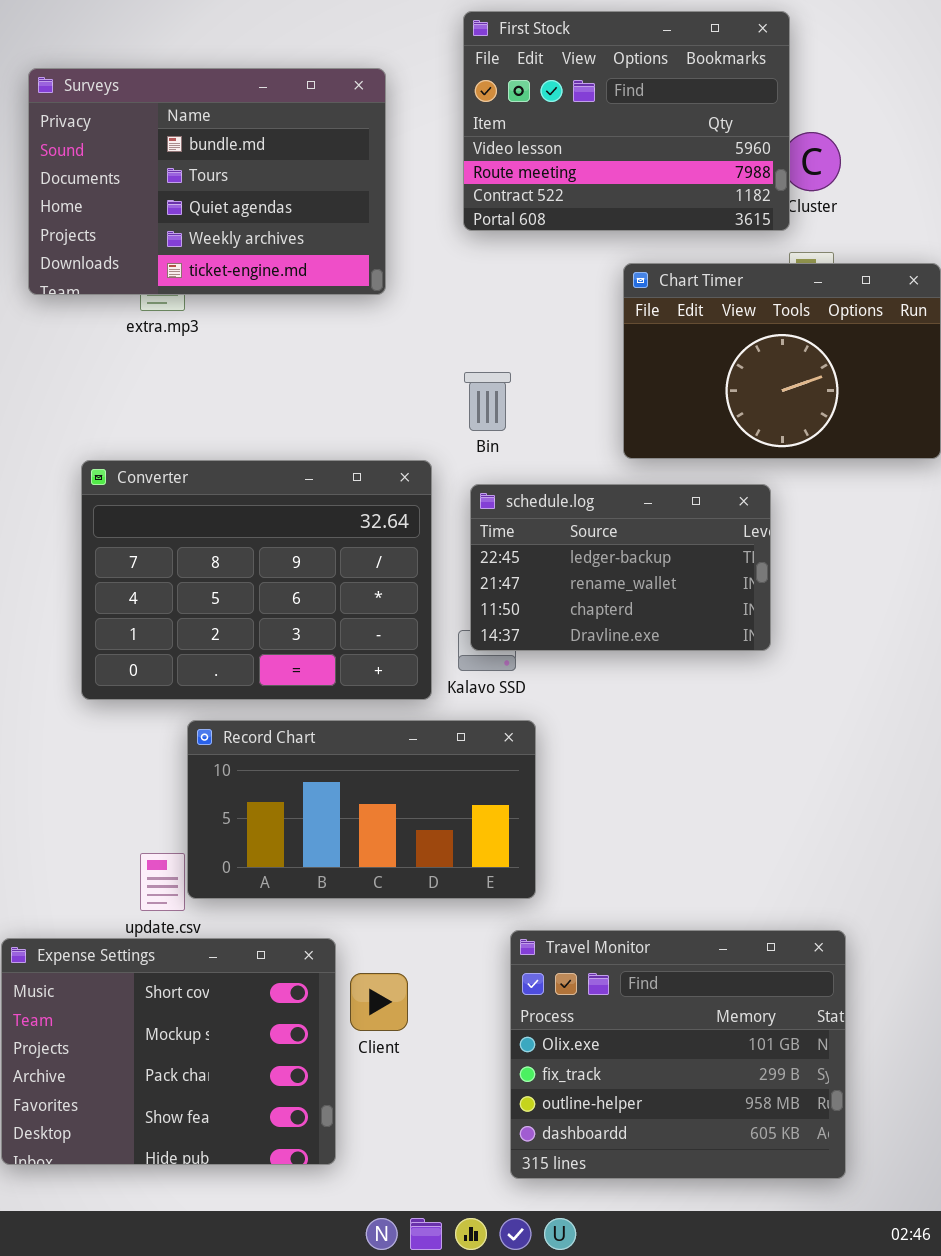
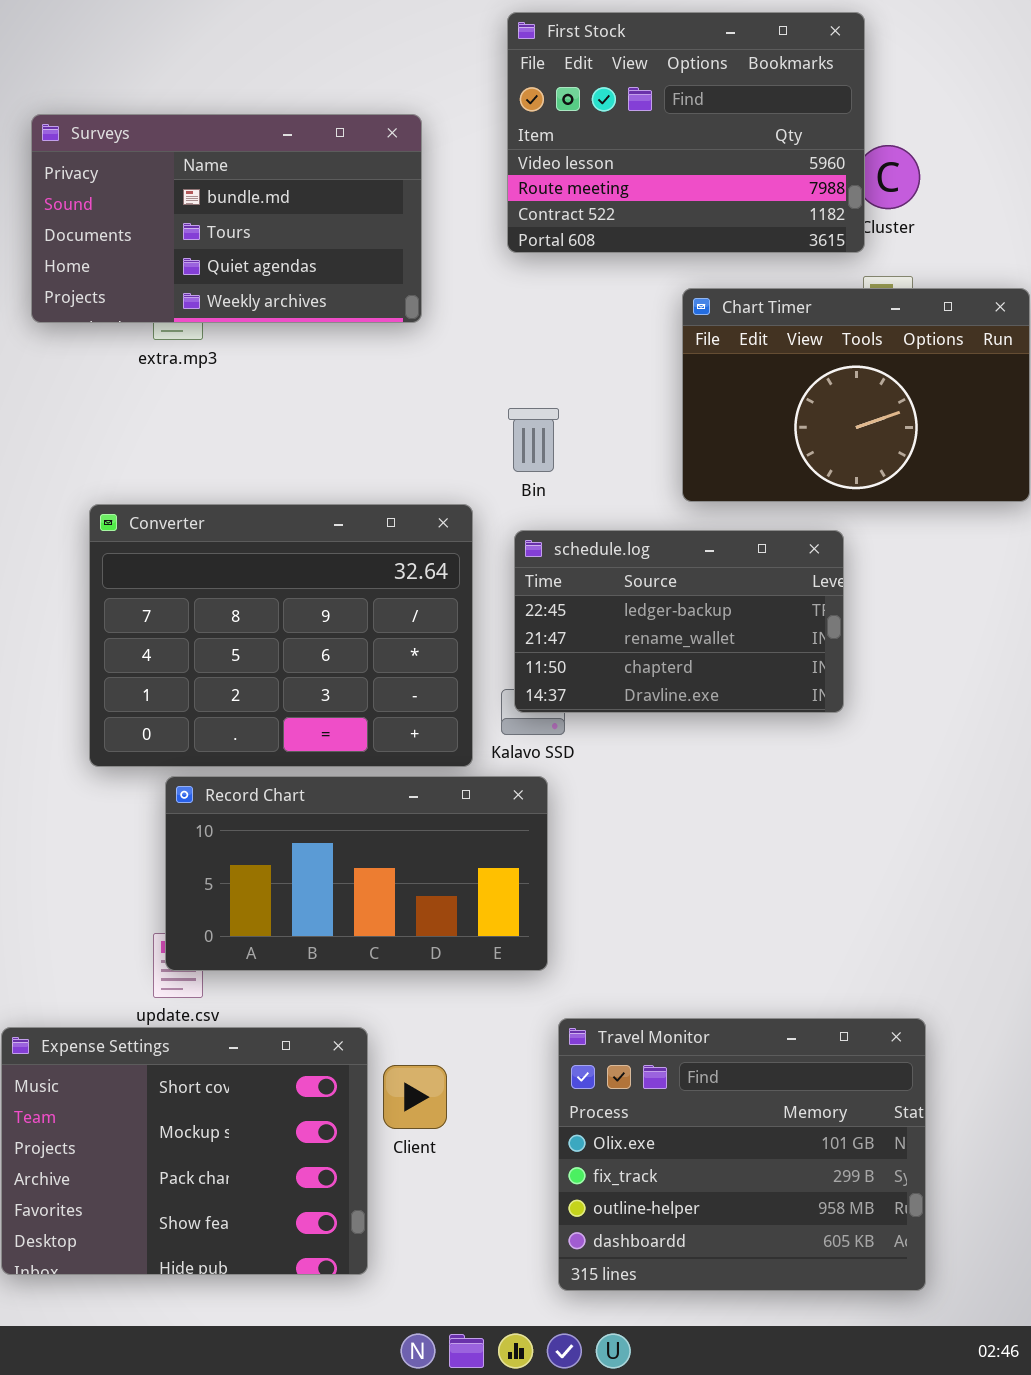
Surveys: [28,68,386,295] -> [31,114,422,323], resized
Record Chart: [187,720,536,899] -> [165,776,548,971], moved

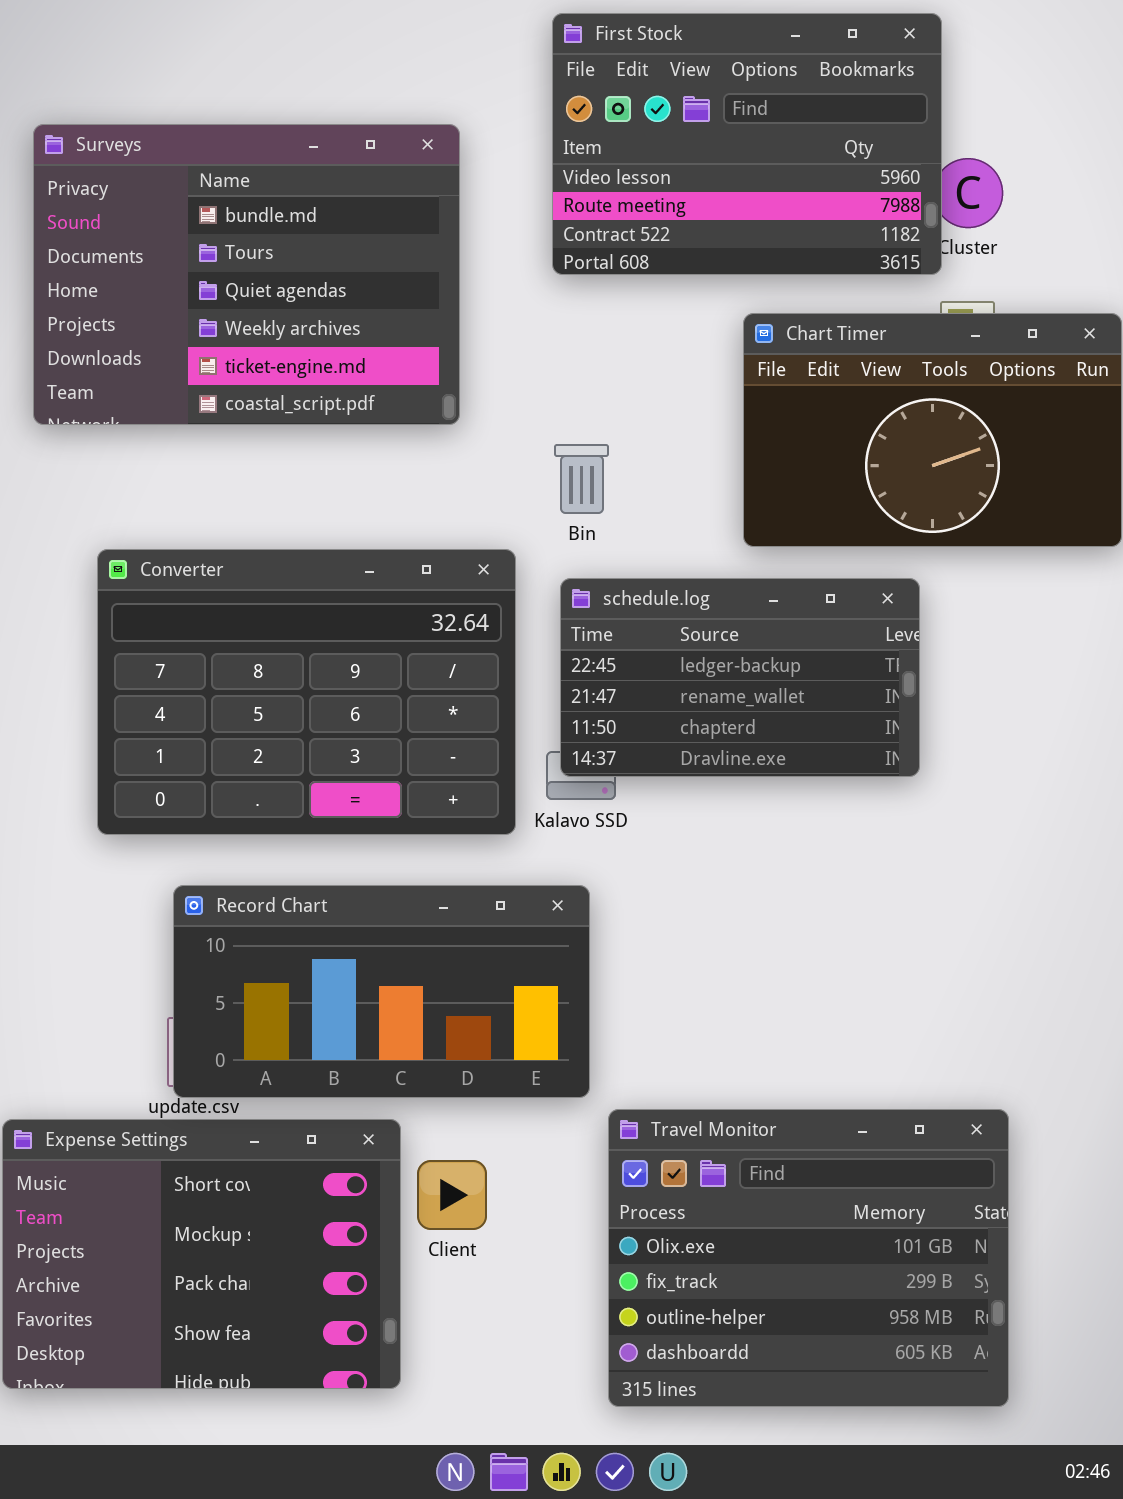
Surveys: [31,114,422,323] -> [33,124,460,425], resized
Record Chart: [165,776,548,971] -> [173,885,590,1098], moved

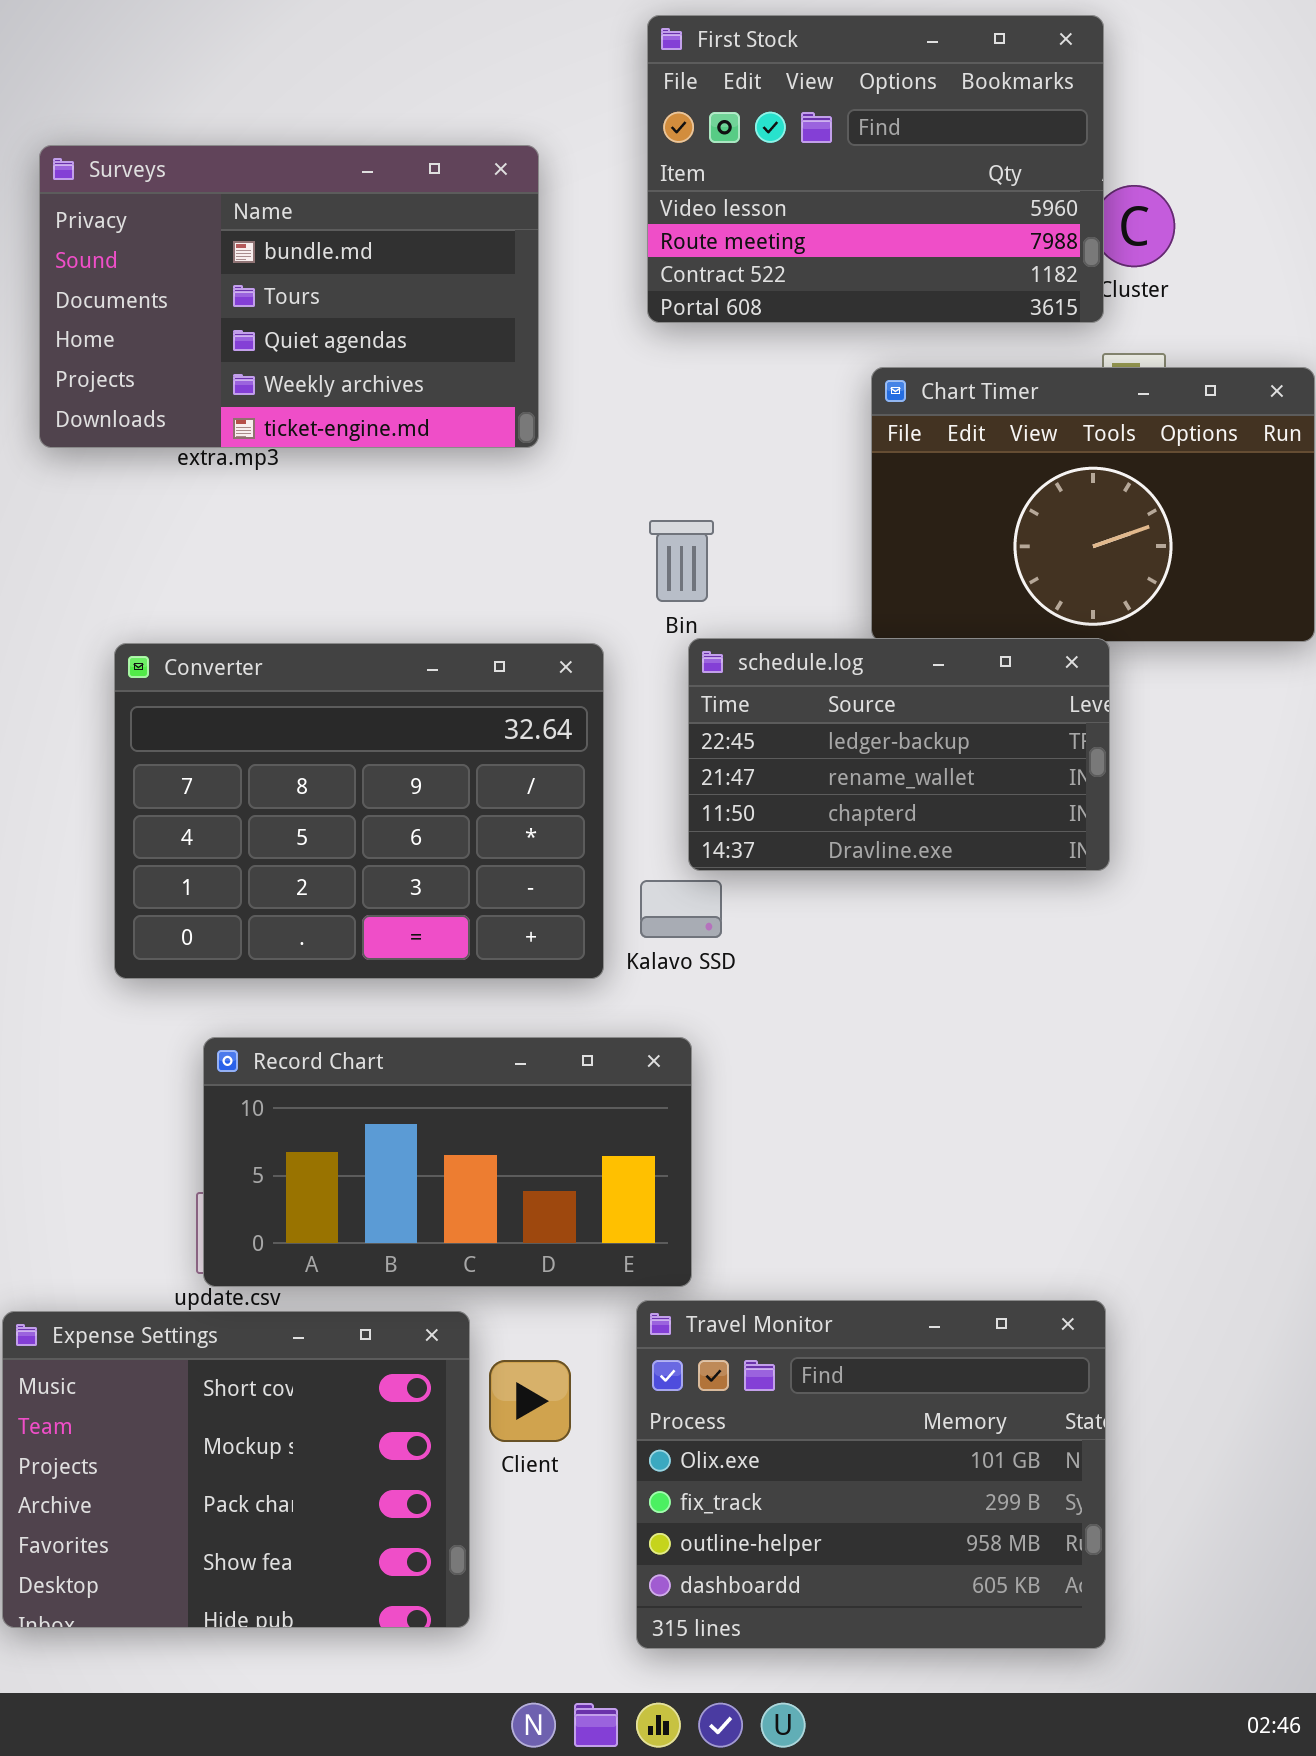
Surveys: [33,124,460,425] -> [39,145,539,448], resized
schedule.log: [560,578,920,777] -> [688,638,1110,871], moved
Travel Monitor: [608,1109,1009,1407] -> [636,1300,1106,1649], moved

